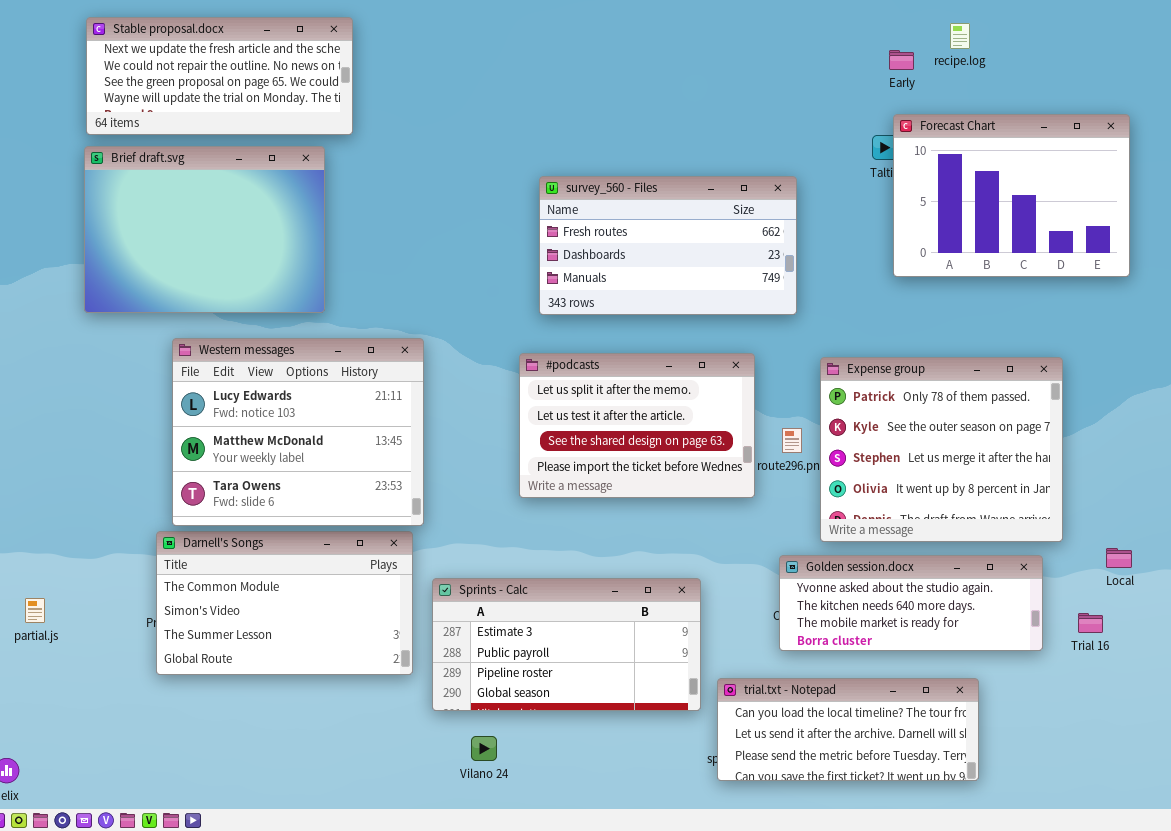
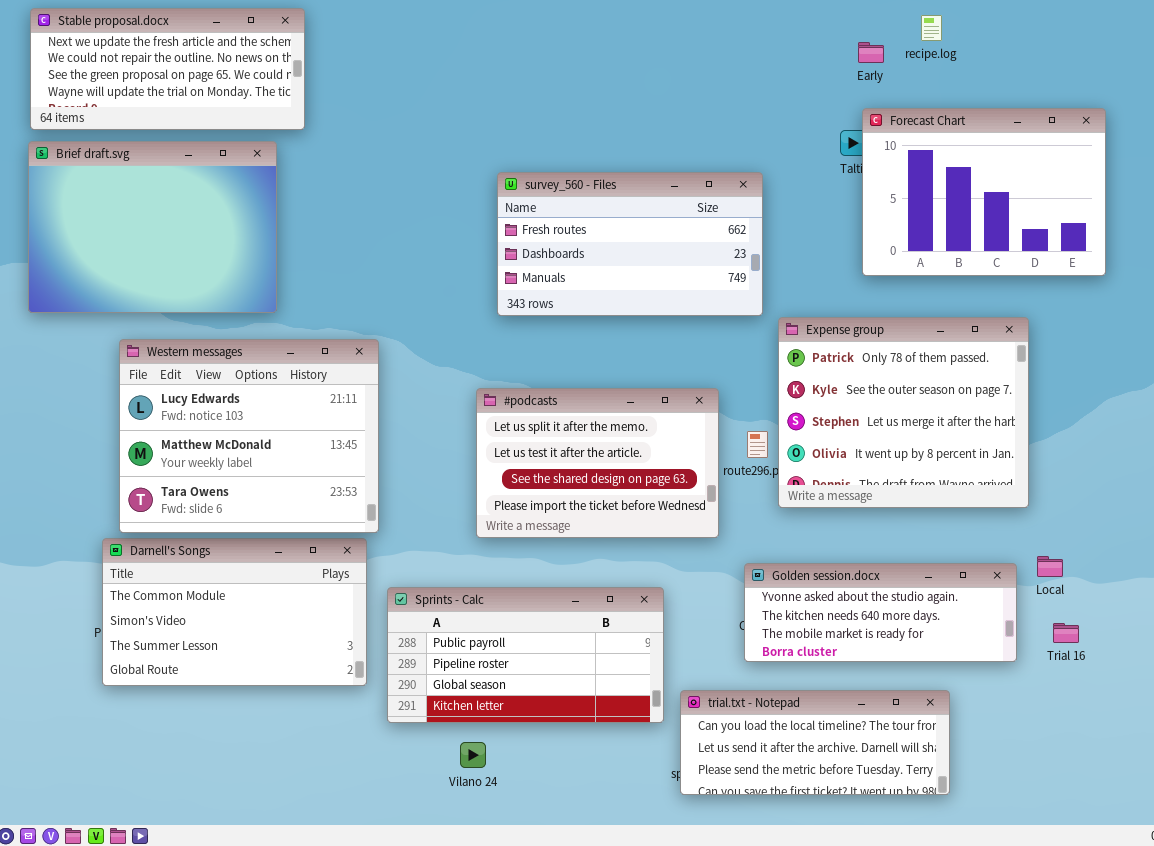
#podcasts: [519,353,755,498] -> [476,388,719,538], moved
Expense group: [820,357,1063,542] -> [778,317,1029,508], moved
Local: [1106,548,1132,568] -> [1037,556,1063,577], moved
Sprints - Calc: [432,578,701,711] -> [387,587,664,723], scrolled down 1 row
Vilano 24: [471,736,497,761] -> [460,742,486,768], moved

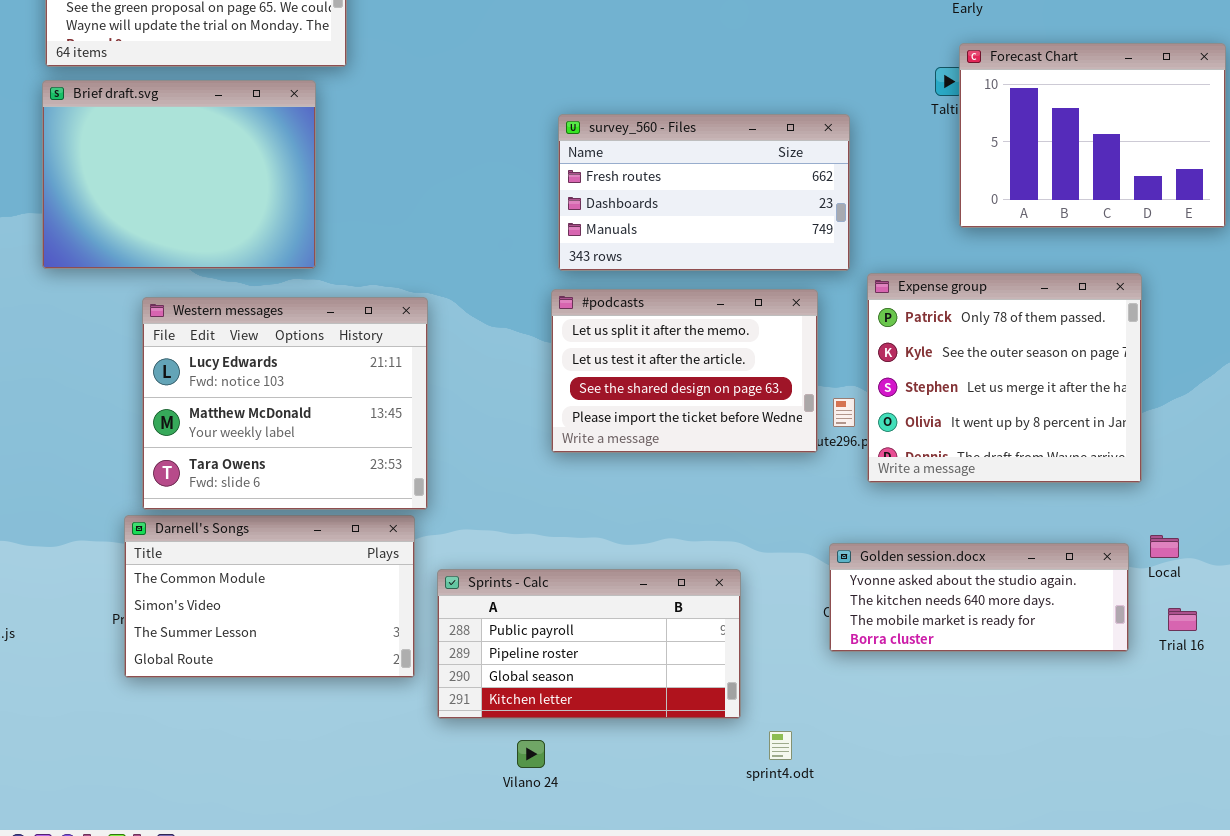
#podcasts: [476,388,719,538] -> [551,289,818,453], moved
trial.txt - Notepad: [680,690,950,795] -> none, closed

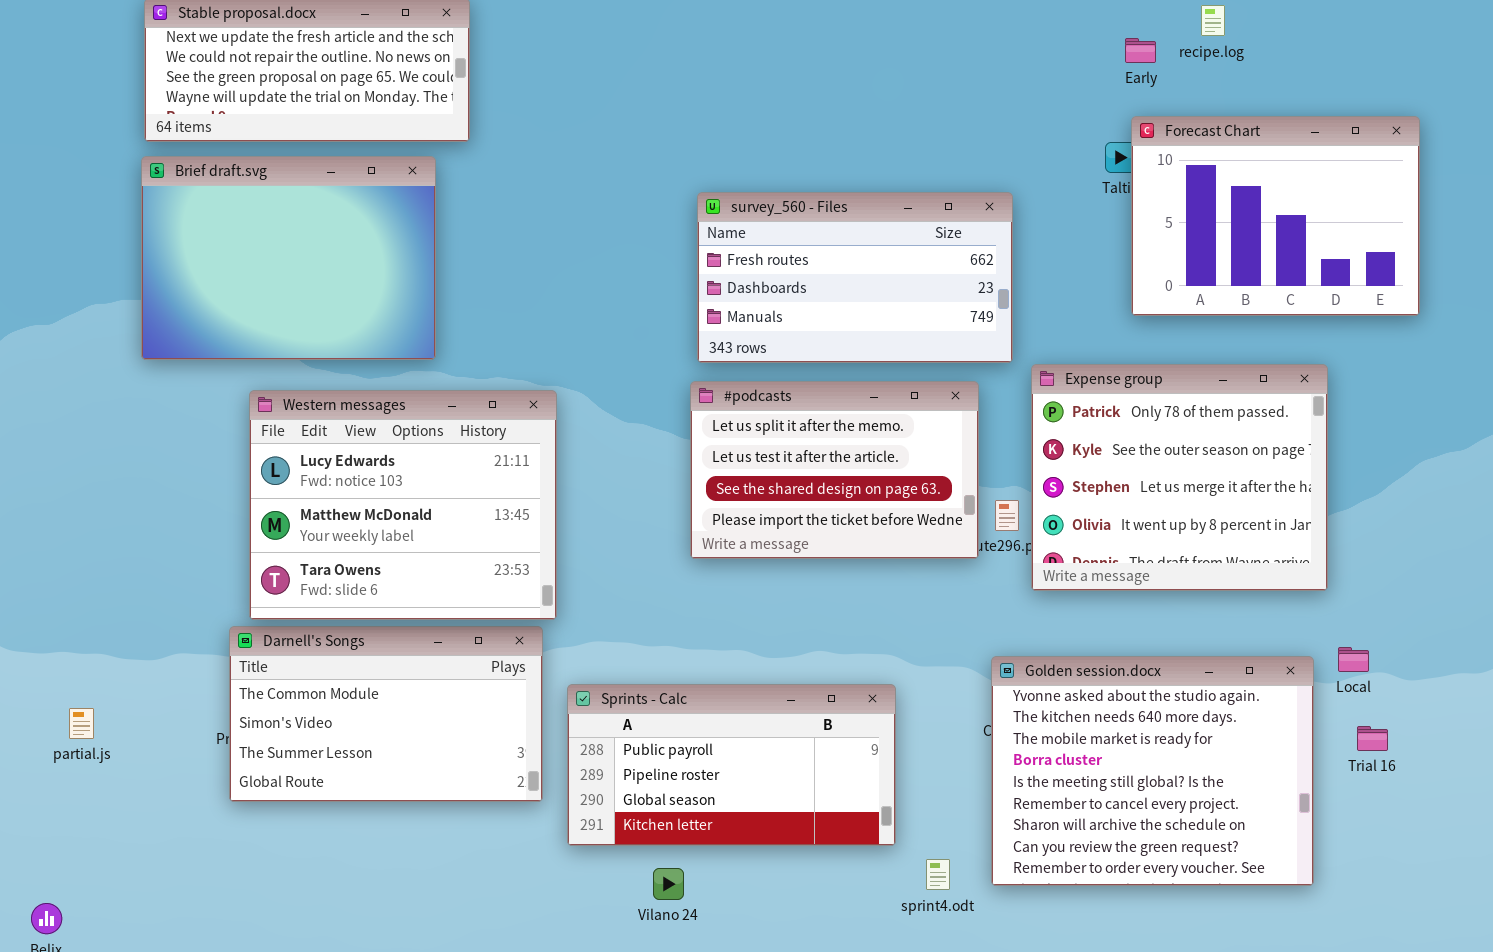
Golden session.docx: [829,543,1129,652] -> [991,656,1314,886], resized

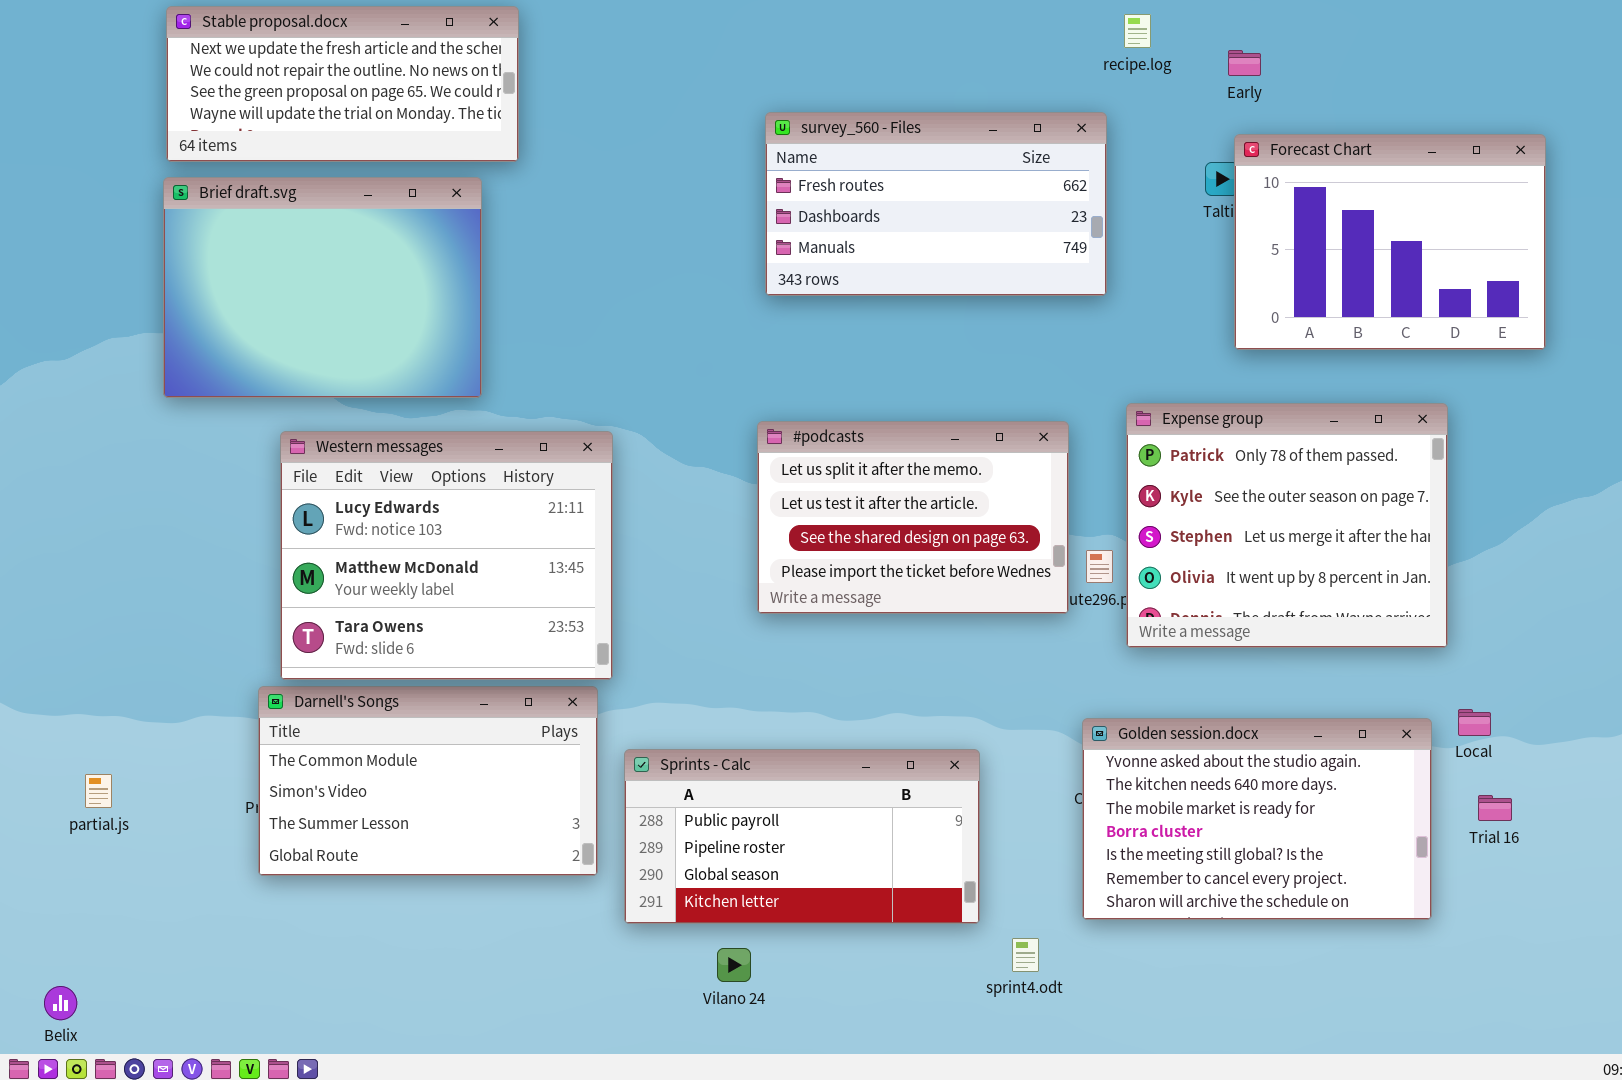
recipe.log: [1201,5,1225,36] -> [1124,14,1151,48], moved
survey_560 - Files: [697,192,1013,363] -> [765,112,1107,296], moved
Golden session.docx: [991,656,1314,886] -> [1082,718,1432,920], resized

